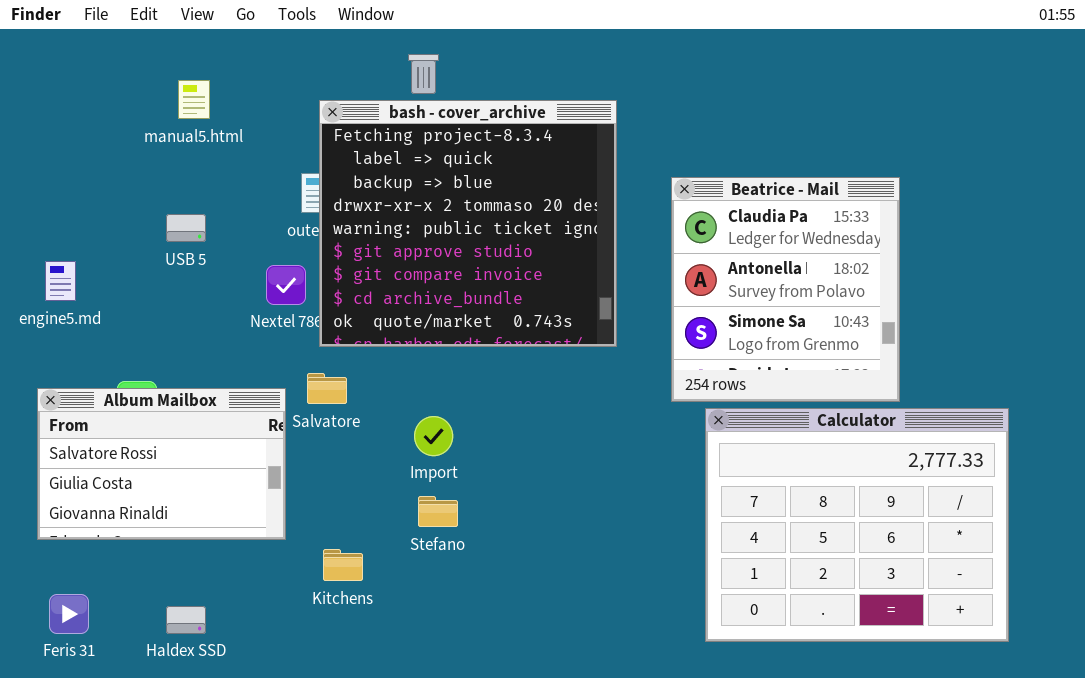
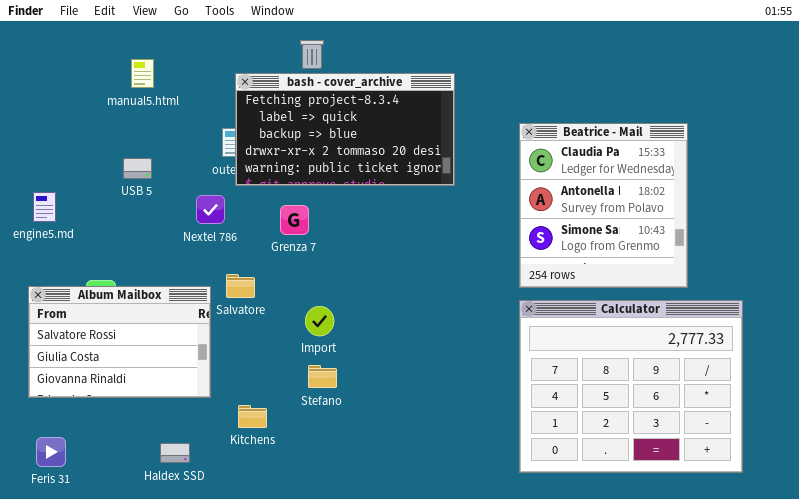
bash - cover_archive: [319,100,617,347] -> [235,73,455,186], resized
Beatrice - Mail: [671,177,900,402] -> [519,123,688,288], moved
Haldex SSD: [166,606,206,634] -> [160,443,190,463], moved

